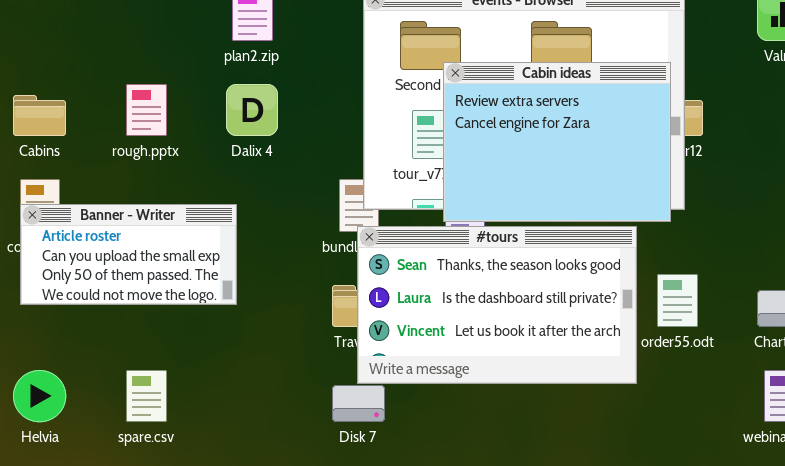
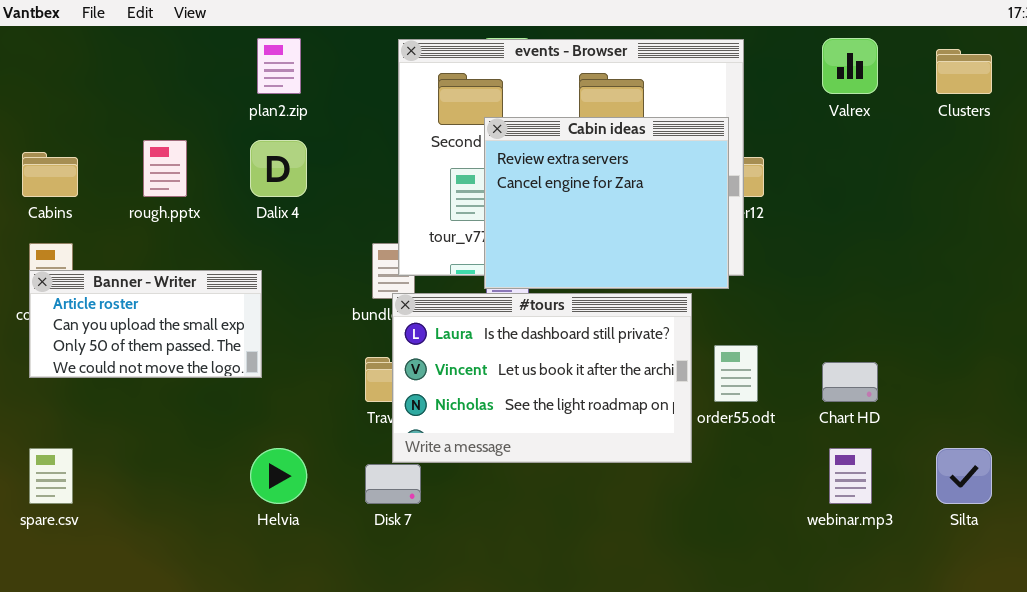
#tours: [357,226,637,384] -> [392,293,692,463], scrolled down 1 row
Helvia: [13,370,66,422] -> [250,448,307,504], moved
spare.csv: [126,370,167,422] -> [29,448,73,504], moved

